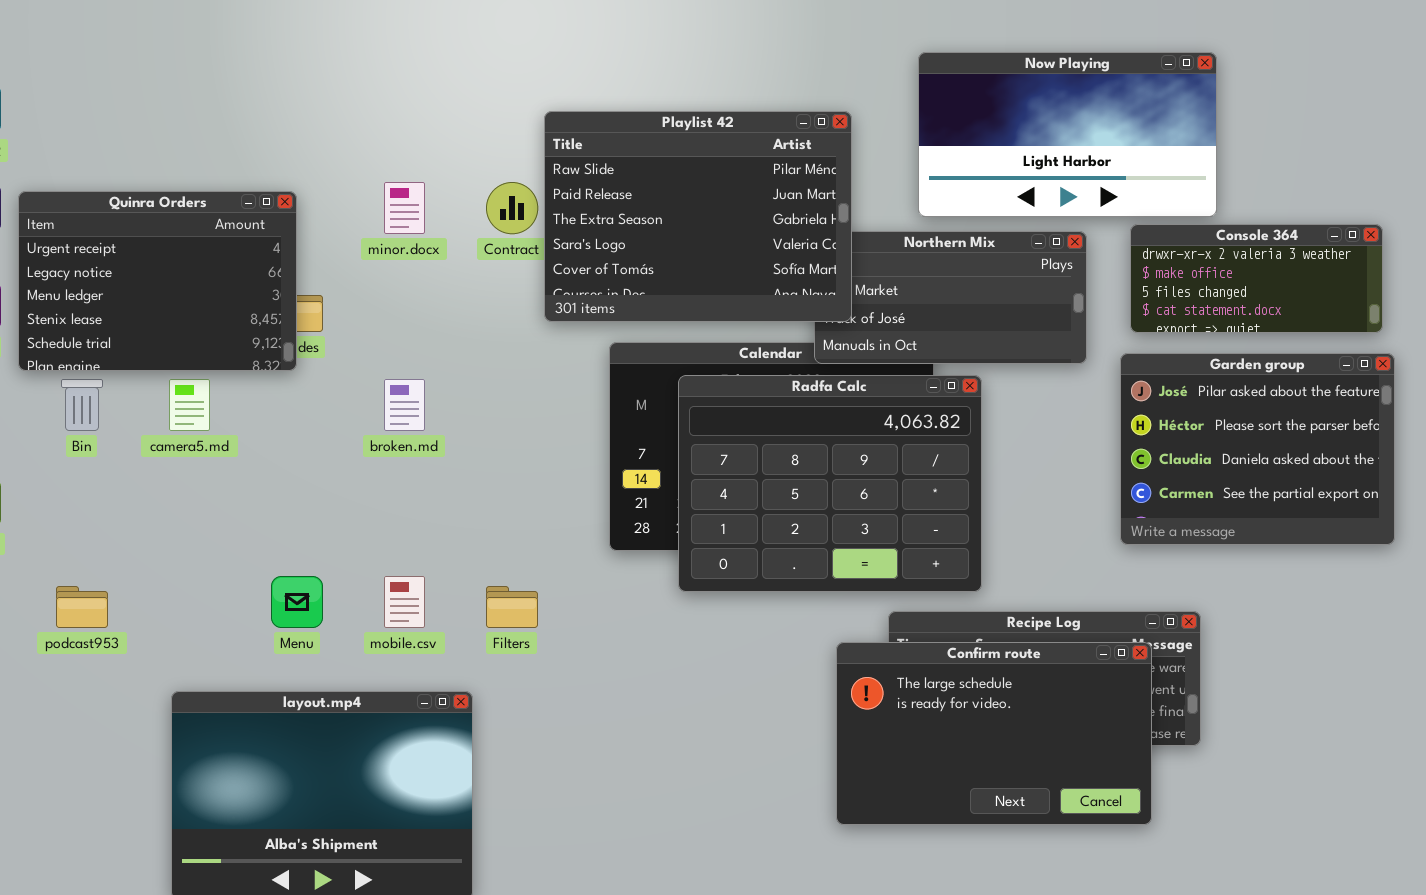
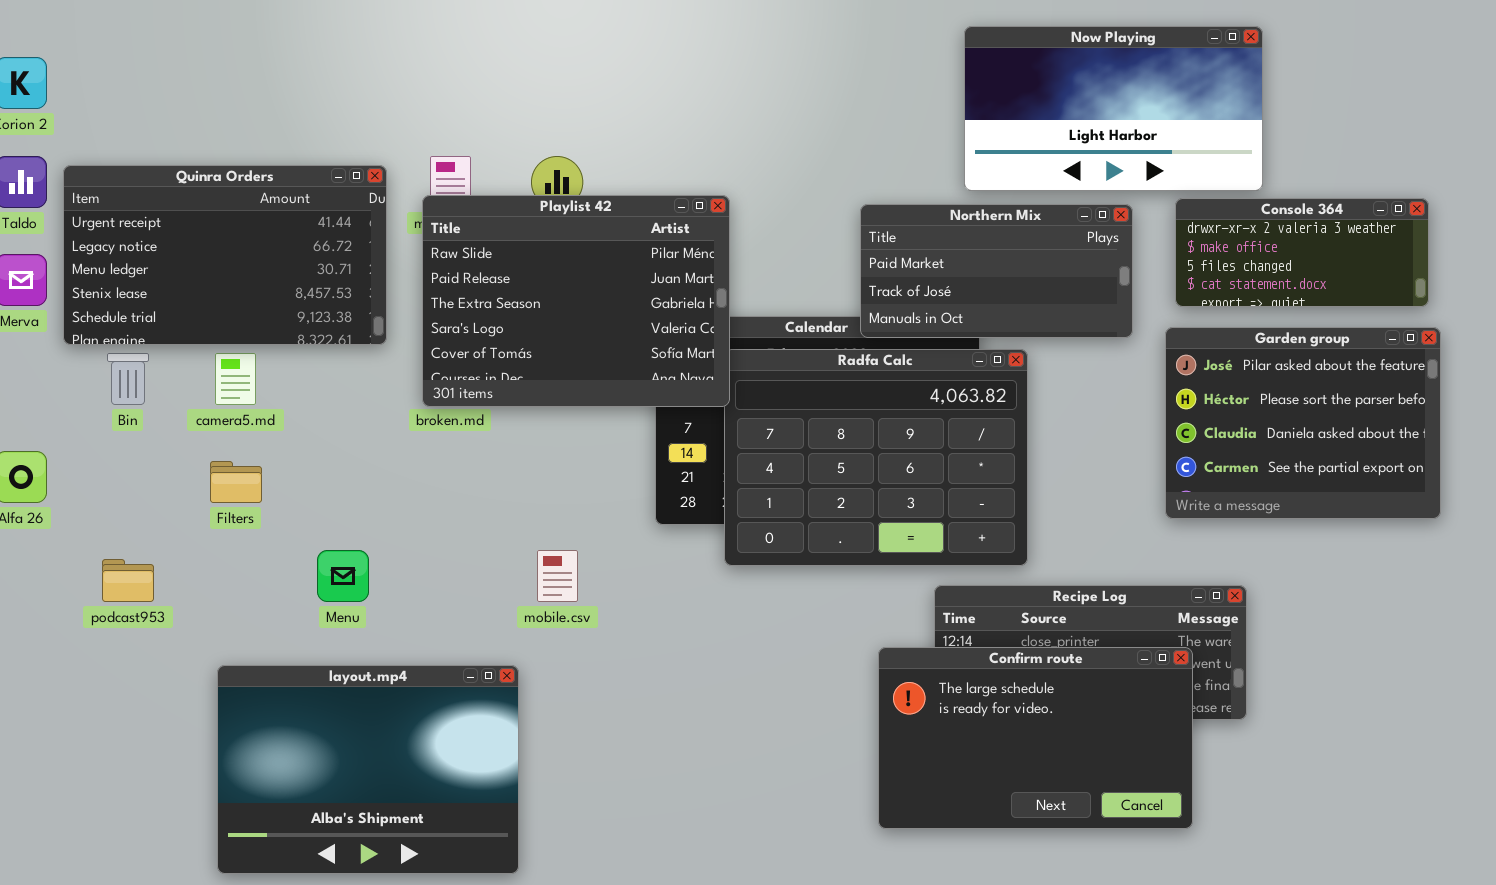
Playlist 42: [544,111,852,322] -> [422,195,730,407], moved
Quinra Orders: [18,191,297,371] -> [63,165,387,345], resized
mobile.csv: [384,576,425,628] -> [537,550,578,602], moved
Filters: [486,586,538,628] -> [210,461,262,503], moved
Confirm route: [836,642,1152,825] -> [878,647,1193,829], moved

